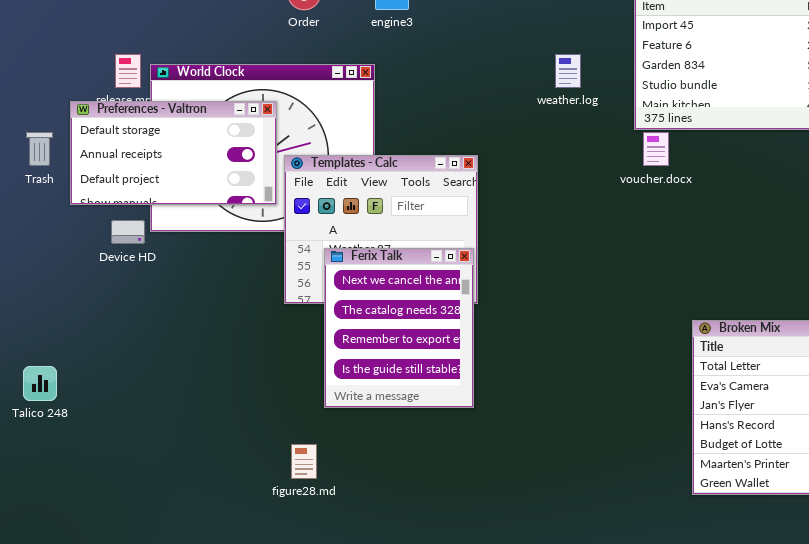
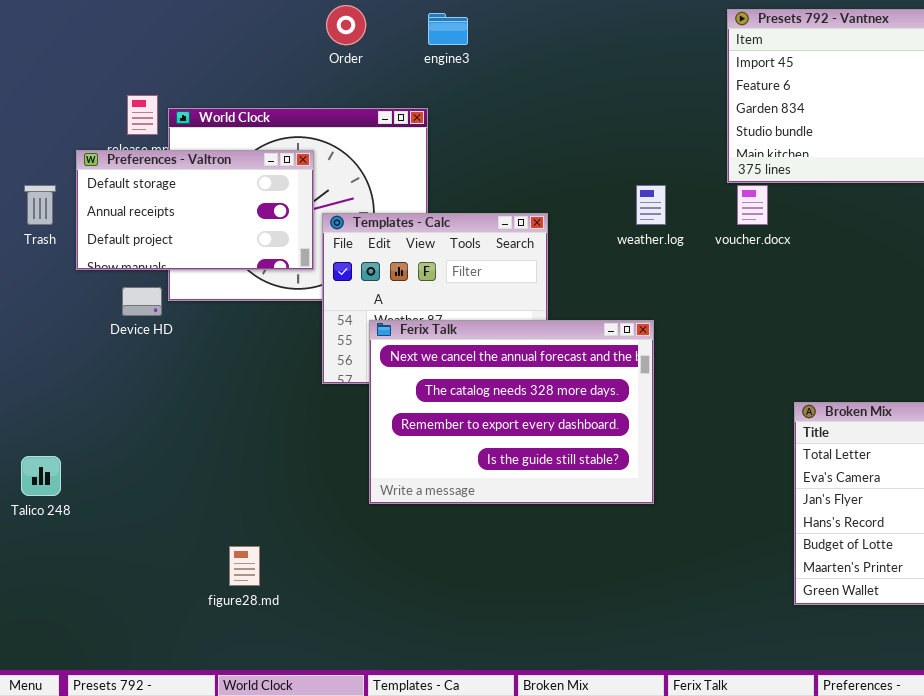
weather.log: [555,54,581,88] -> [636,185,666,225], moved
Ferix Talk: [324,248,474,408] -> [369,320,654,504], resized
figure28.md: [291,444,317,479] -> [229,546,260,586], moved

